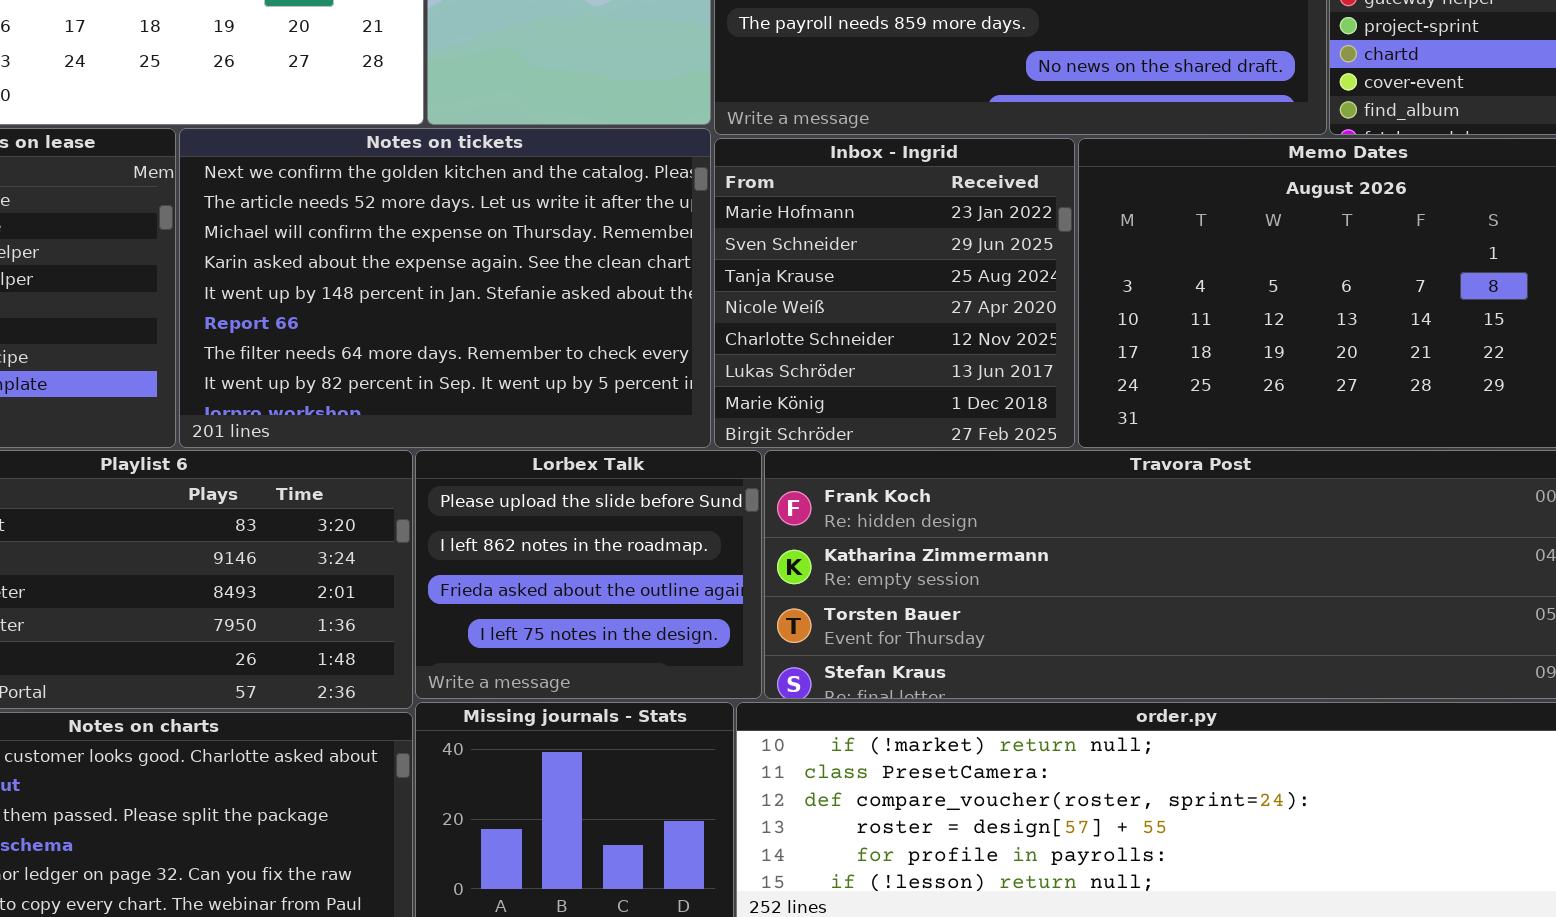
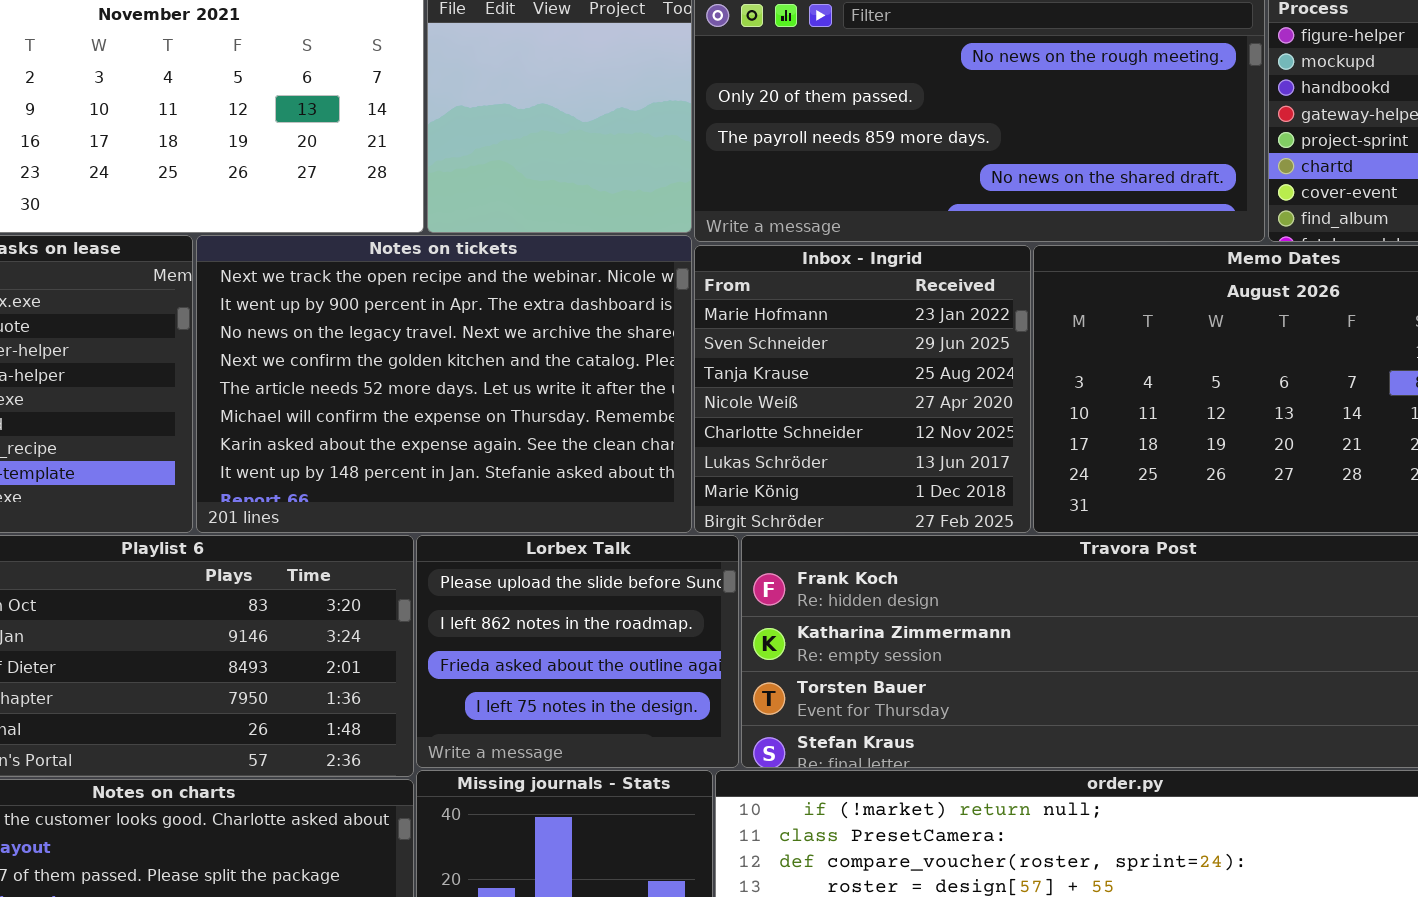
Notes on tickets: [179,128,711,448] -> [196,235,692,533], scrolled up 3 rows

